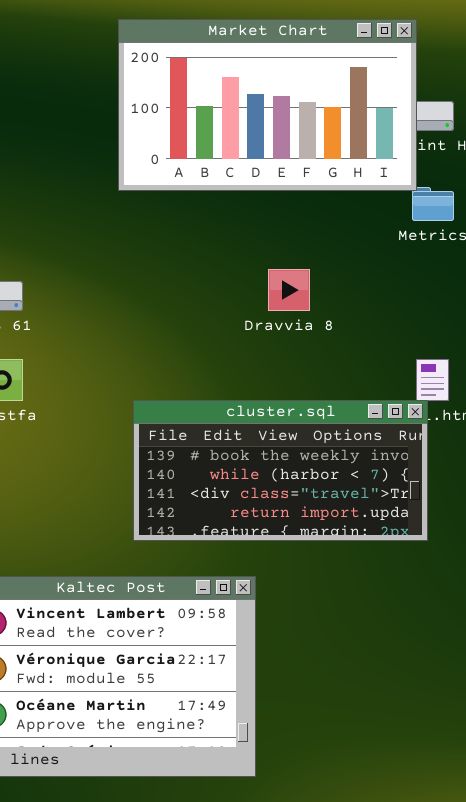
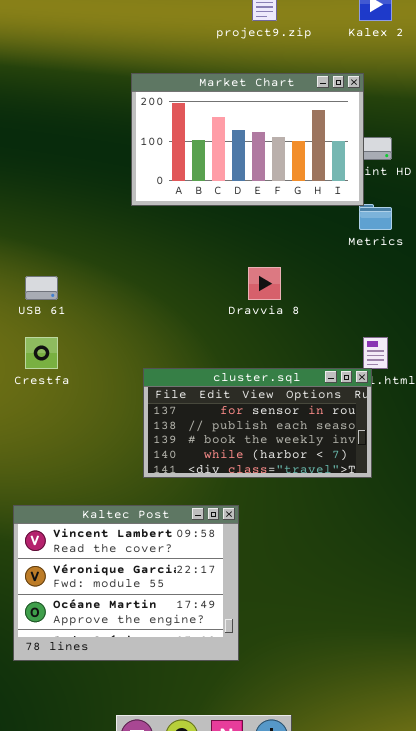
cluster.sql: [133,400,428,541] -> [143,368,372,478], scrolled up 2 rows

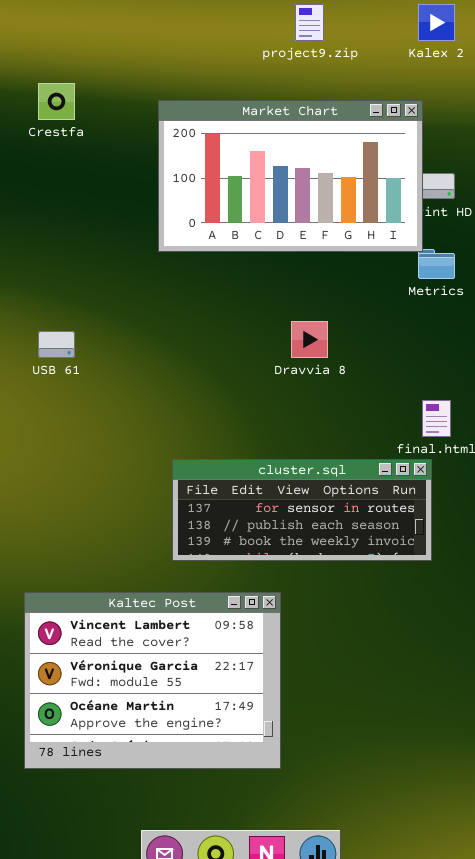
Crestfa: [25,337,58,369] -> [38,83,75,120], moved
cluster.sql: [143,368,372,478] -> [172,459,432,561], resized

